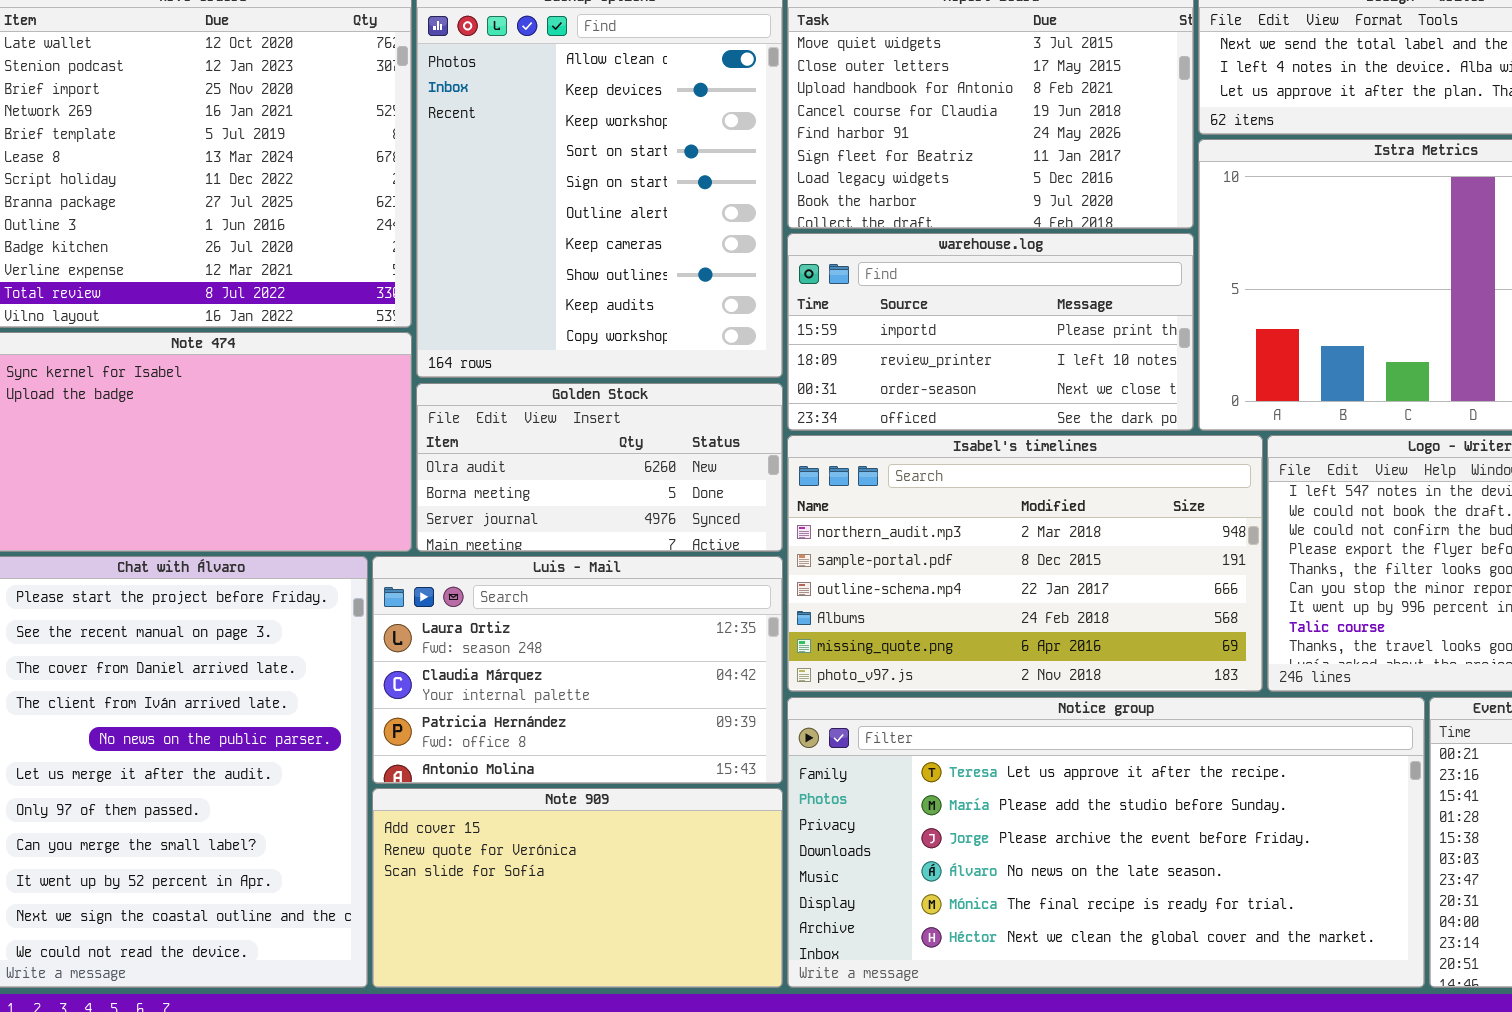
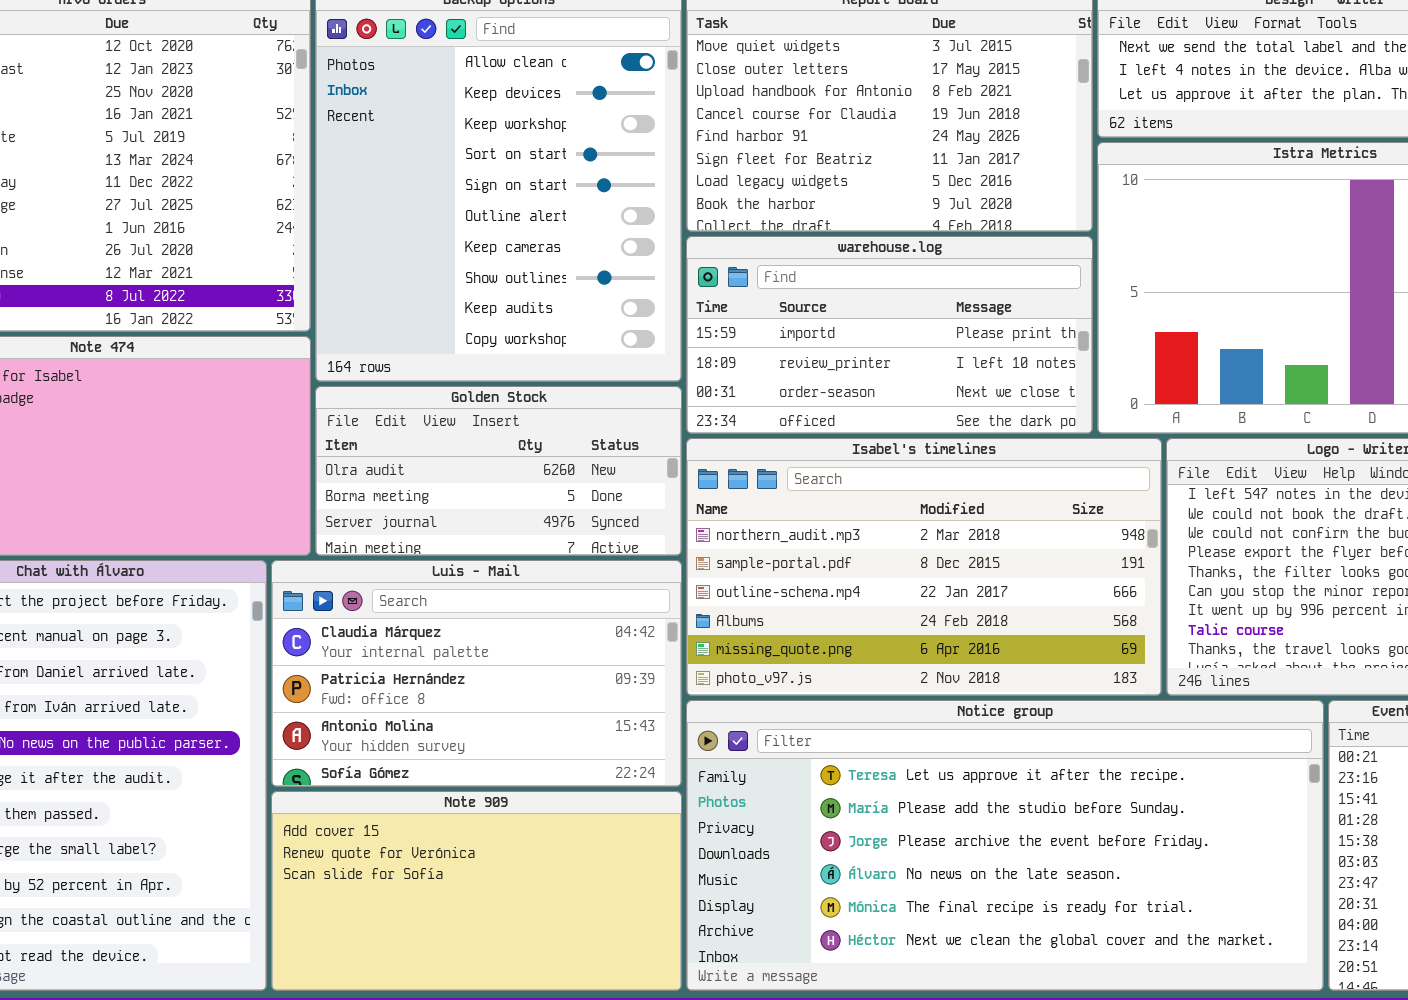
Luis - Mail: [372,556,783,784] -> [271,560,682,787], scrolled down 1 row

